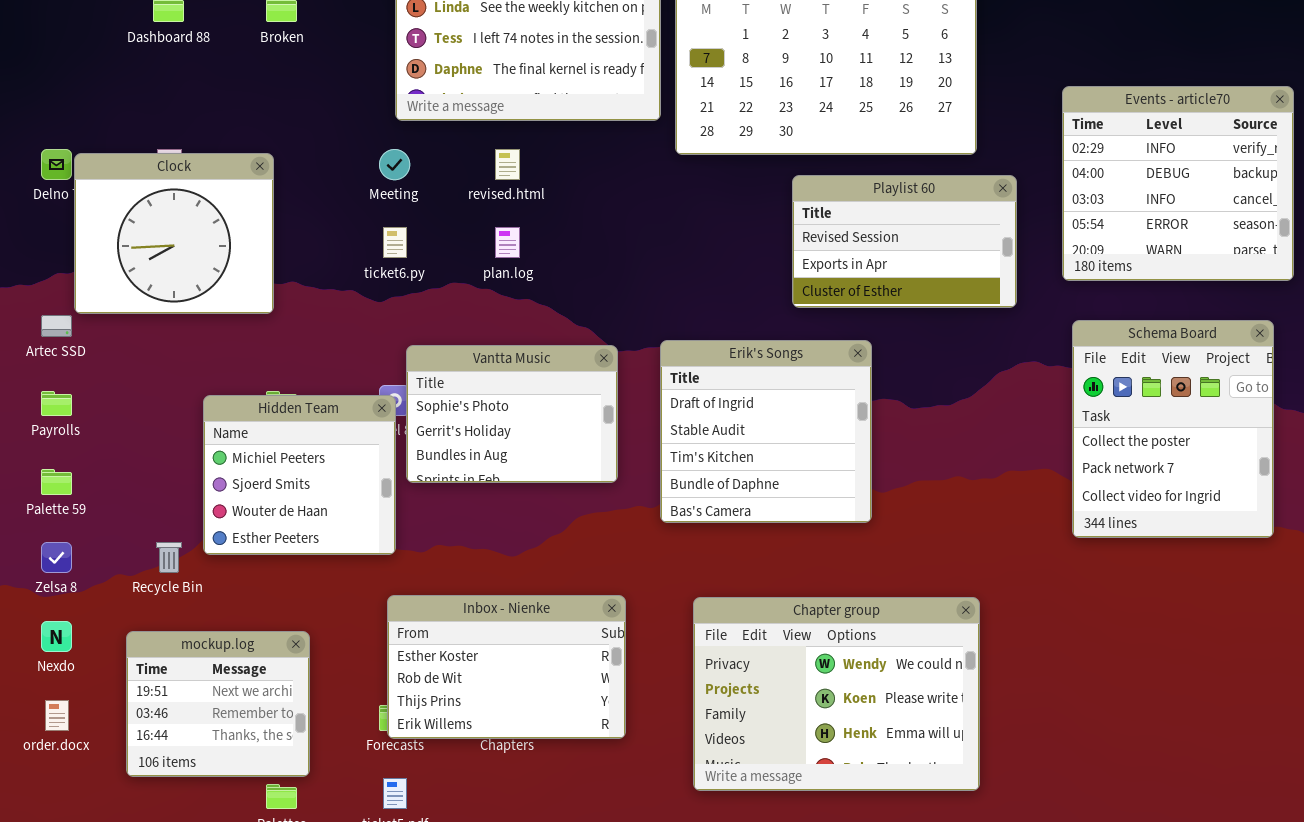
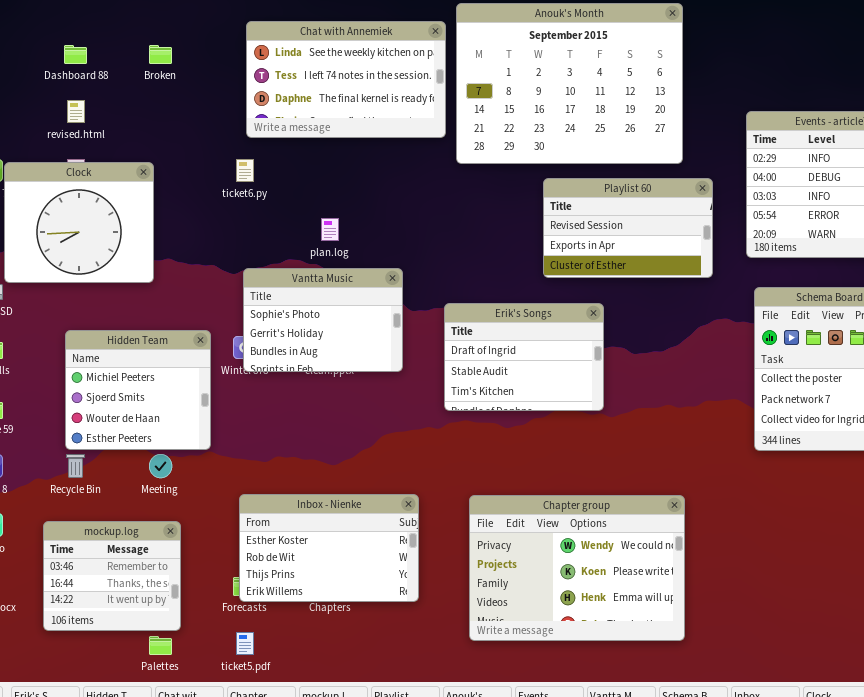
Meeting: [379,149,410,180] -> [149,454,172,478], moved
revised.html: [495,149,520,180] -> [67,100,85,123], moved
ticket6.py: [383,227,407,258] -> [236,159,254,182], moved
Erik's Songs: [660,340,872,523] -> [444,303,604,411], resized
Vantta Music: [406,345,618,483] -> [243,268,403,372], moved
Hidden Team: [203,395,396,555] -> [65,330,211,450], moved
mockup.log: [126,631,310,777] -> [43,521,181,631], scrolled down 1 row

